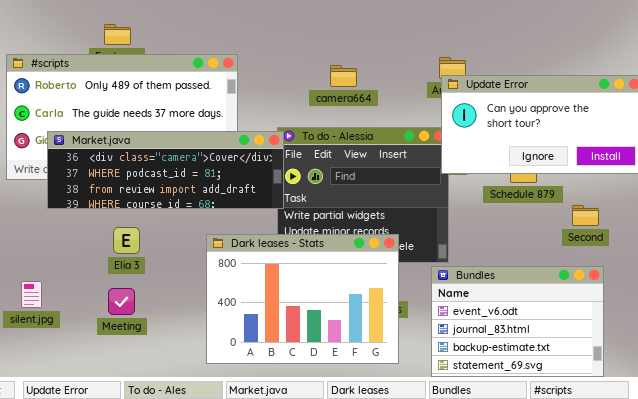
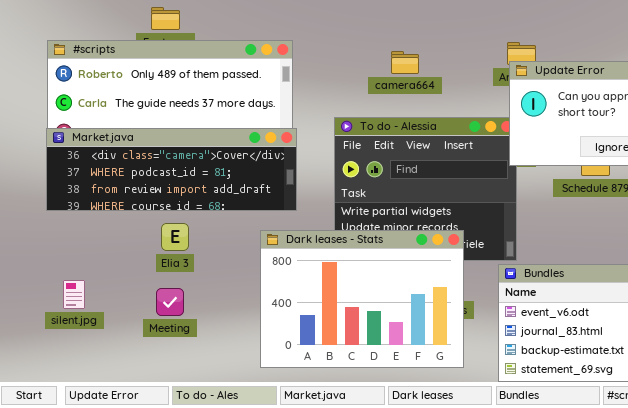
Market.java: [47,131,284,209] -> [46,128,297,211], moved

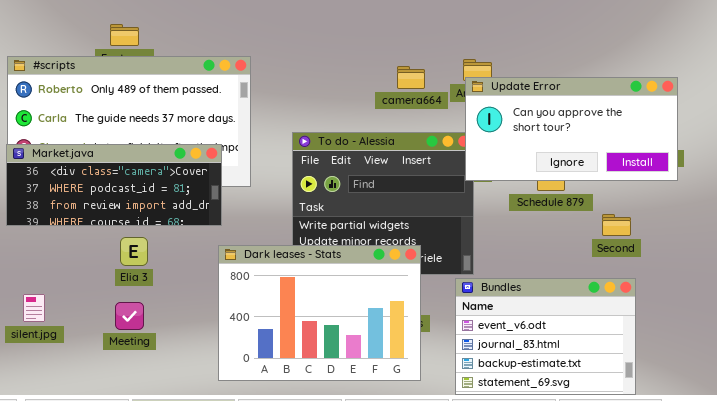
camera664: [391,51,419,74] -> [397,66,425,89], moved
Market.java: [46,128,297,211] -> [6,144,222,226], resized

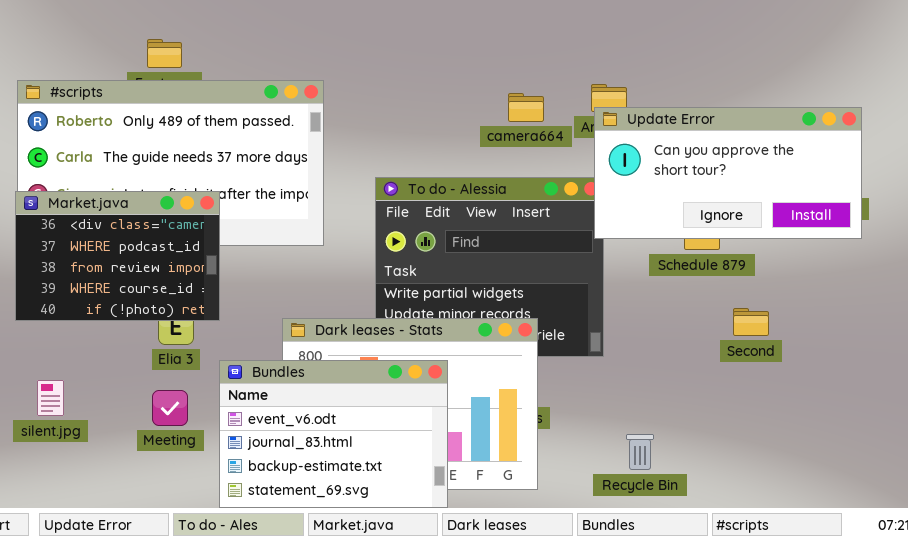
Market.java: [6,144,222,226] -> [15,191,220,321], resized
Second: [602,214,631,236] -> [733,308,769,336], moved
Bundles: [455,278,636,395] -> [219,360,448,508], moved

